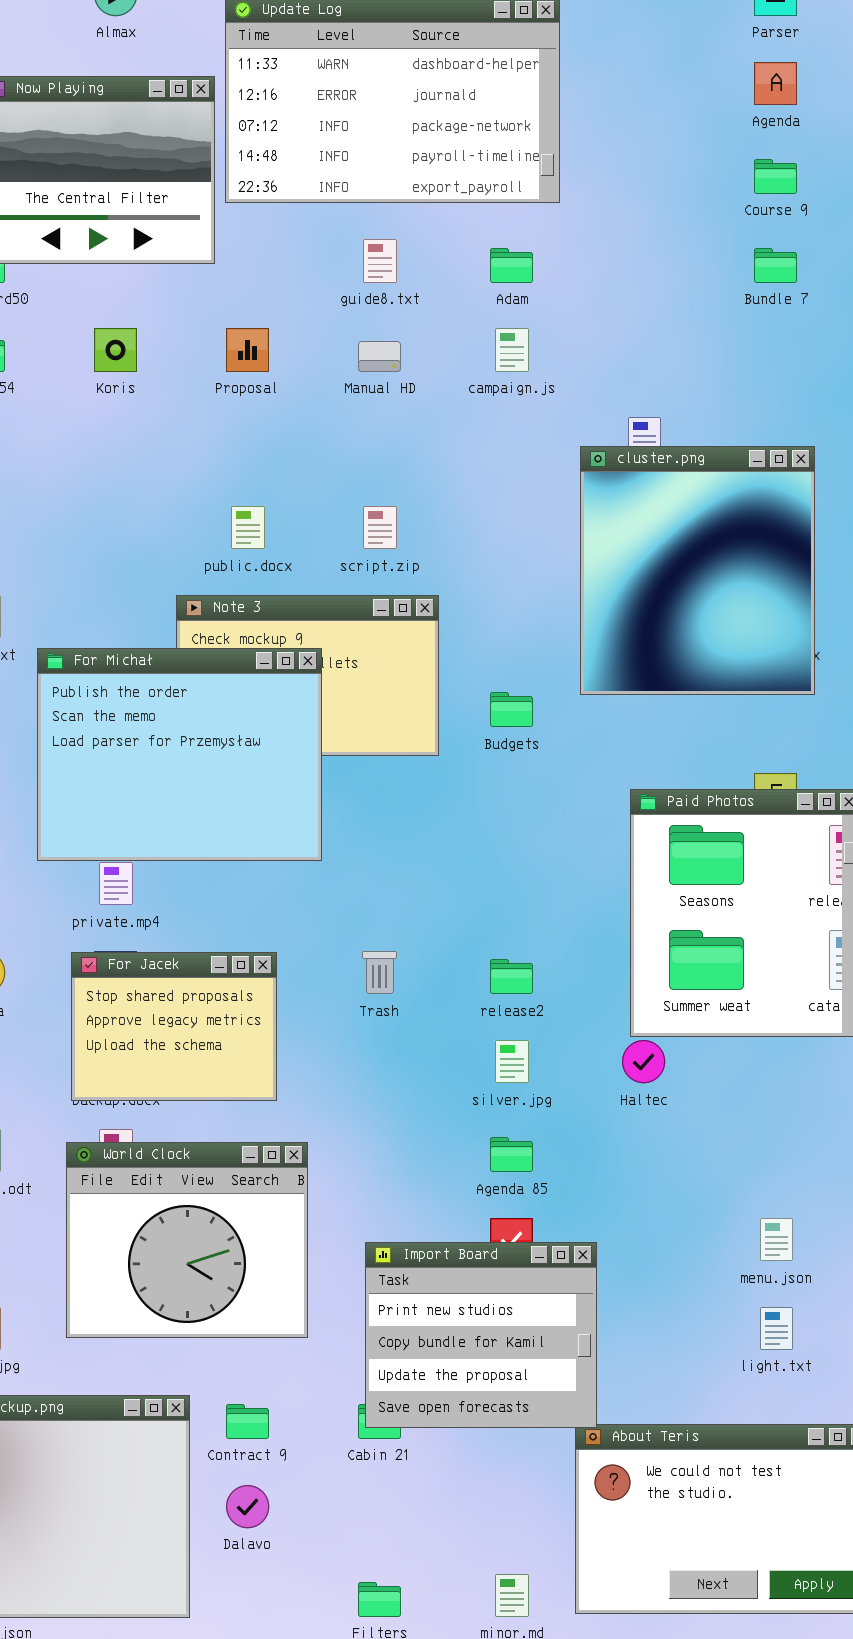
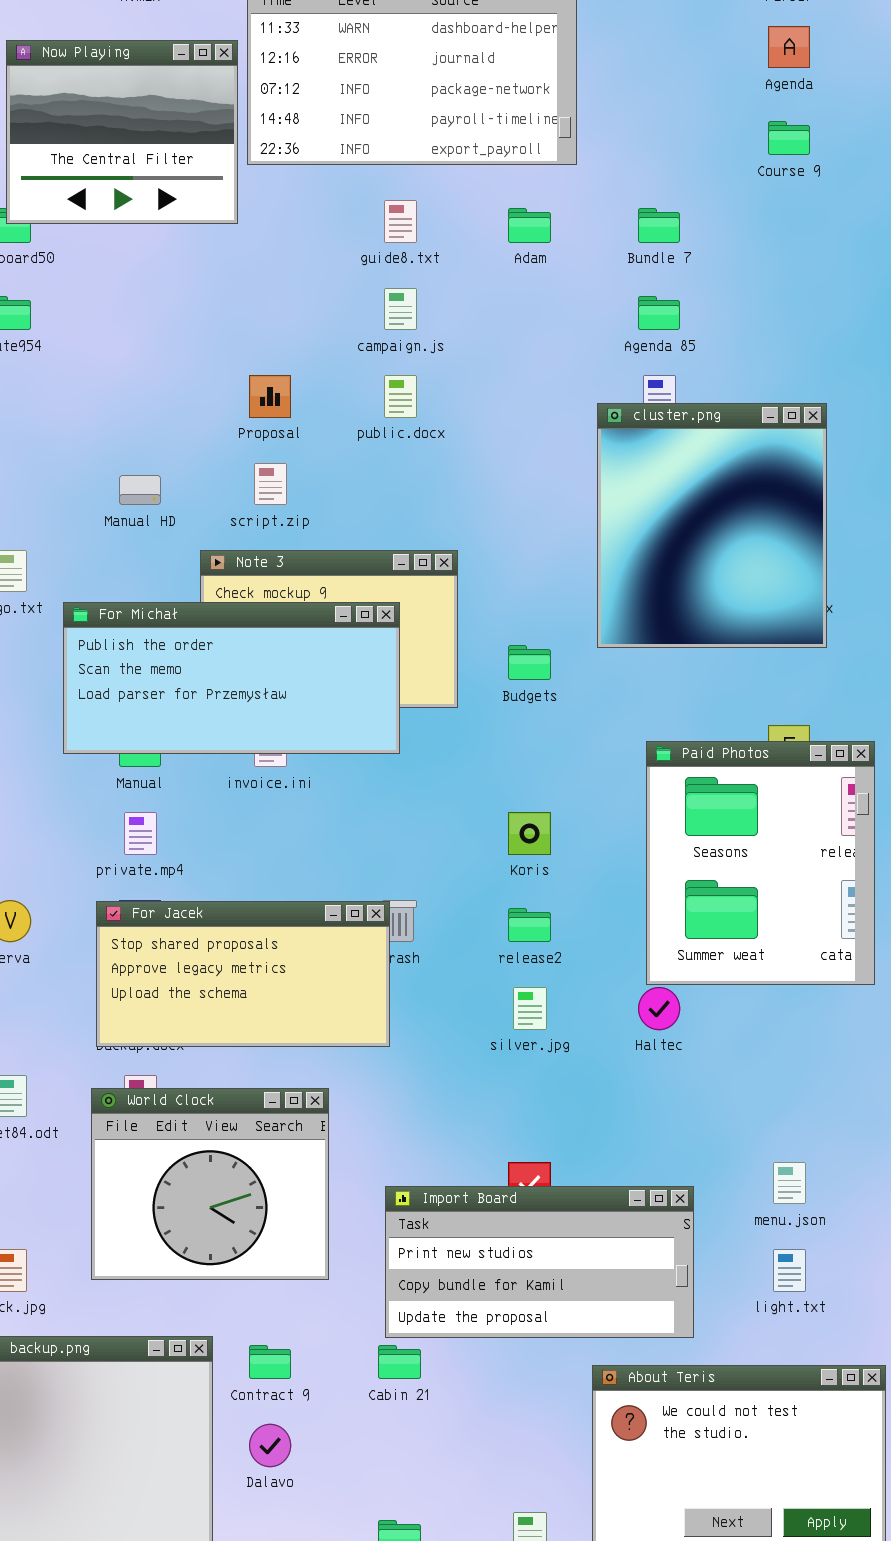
Bundle 7: [754,248,797,283] -> [638,208,680,243], moved
Koris: [94,328,137,372] -> [508,812,551,855], moved
Proposal: [226,328,269,372] -> [249,375,291,418], moved
campaign.js: [495,328,529,372] -> [384,288,417,330], moved
Manual HD: [358,341,401,372] -> [119,475,161,505], moved
public.docx: [231,506,265,549] -> [384,375,417,418], moved
script.zip: [363,506,397,549] -> [254,463,287,505], moved
For Michał: [37,648,322,861] -> [63,602,400,754], resized
For Jacek: [71,952,277,1101] -> [96,901,390,1047], resized
Agenda 85: [490,1137,533,1172] -> [638,296,680,330], moved
Import Board: [365,1242,597,1428] -> [385,1186,694,1338], resized

